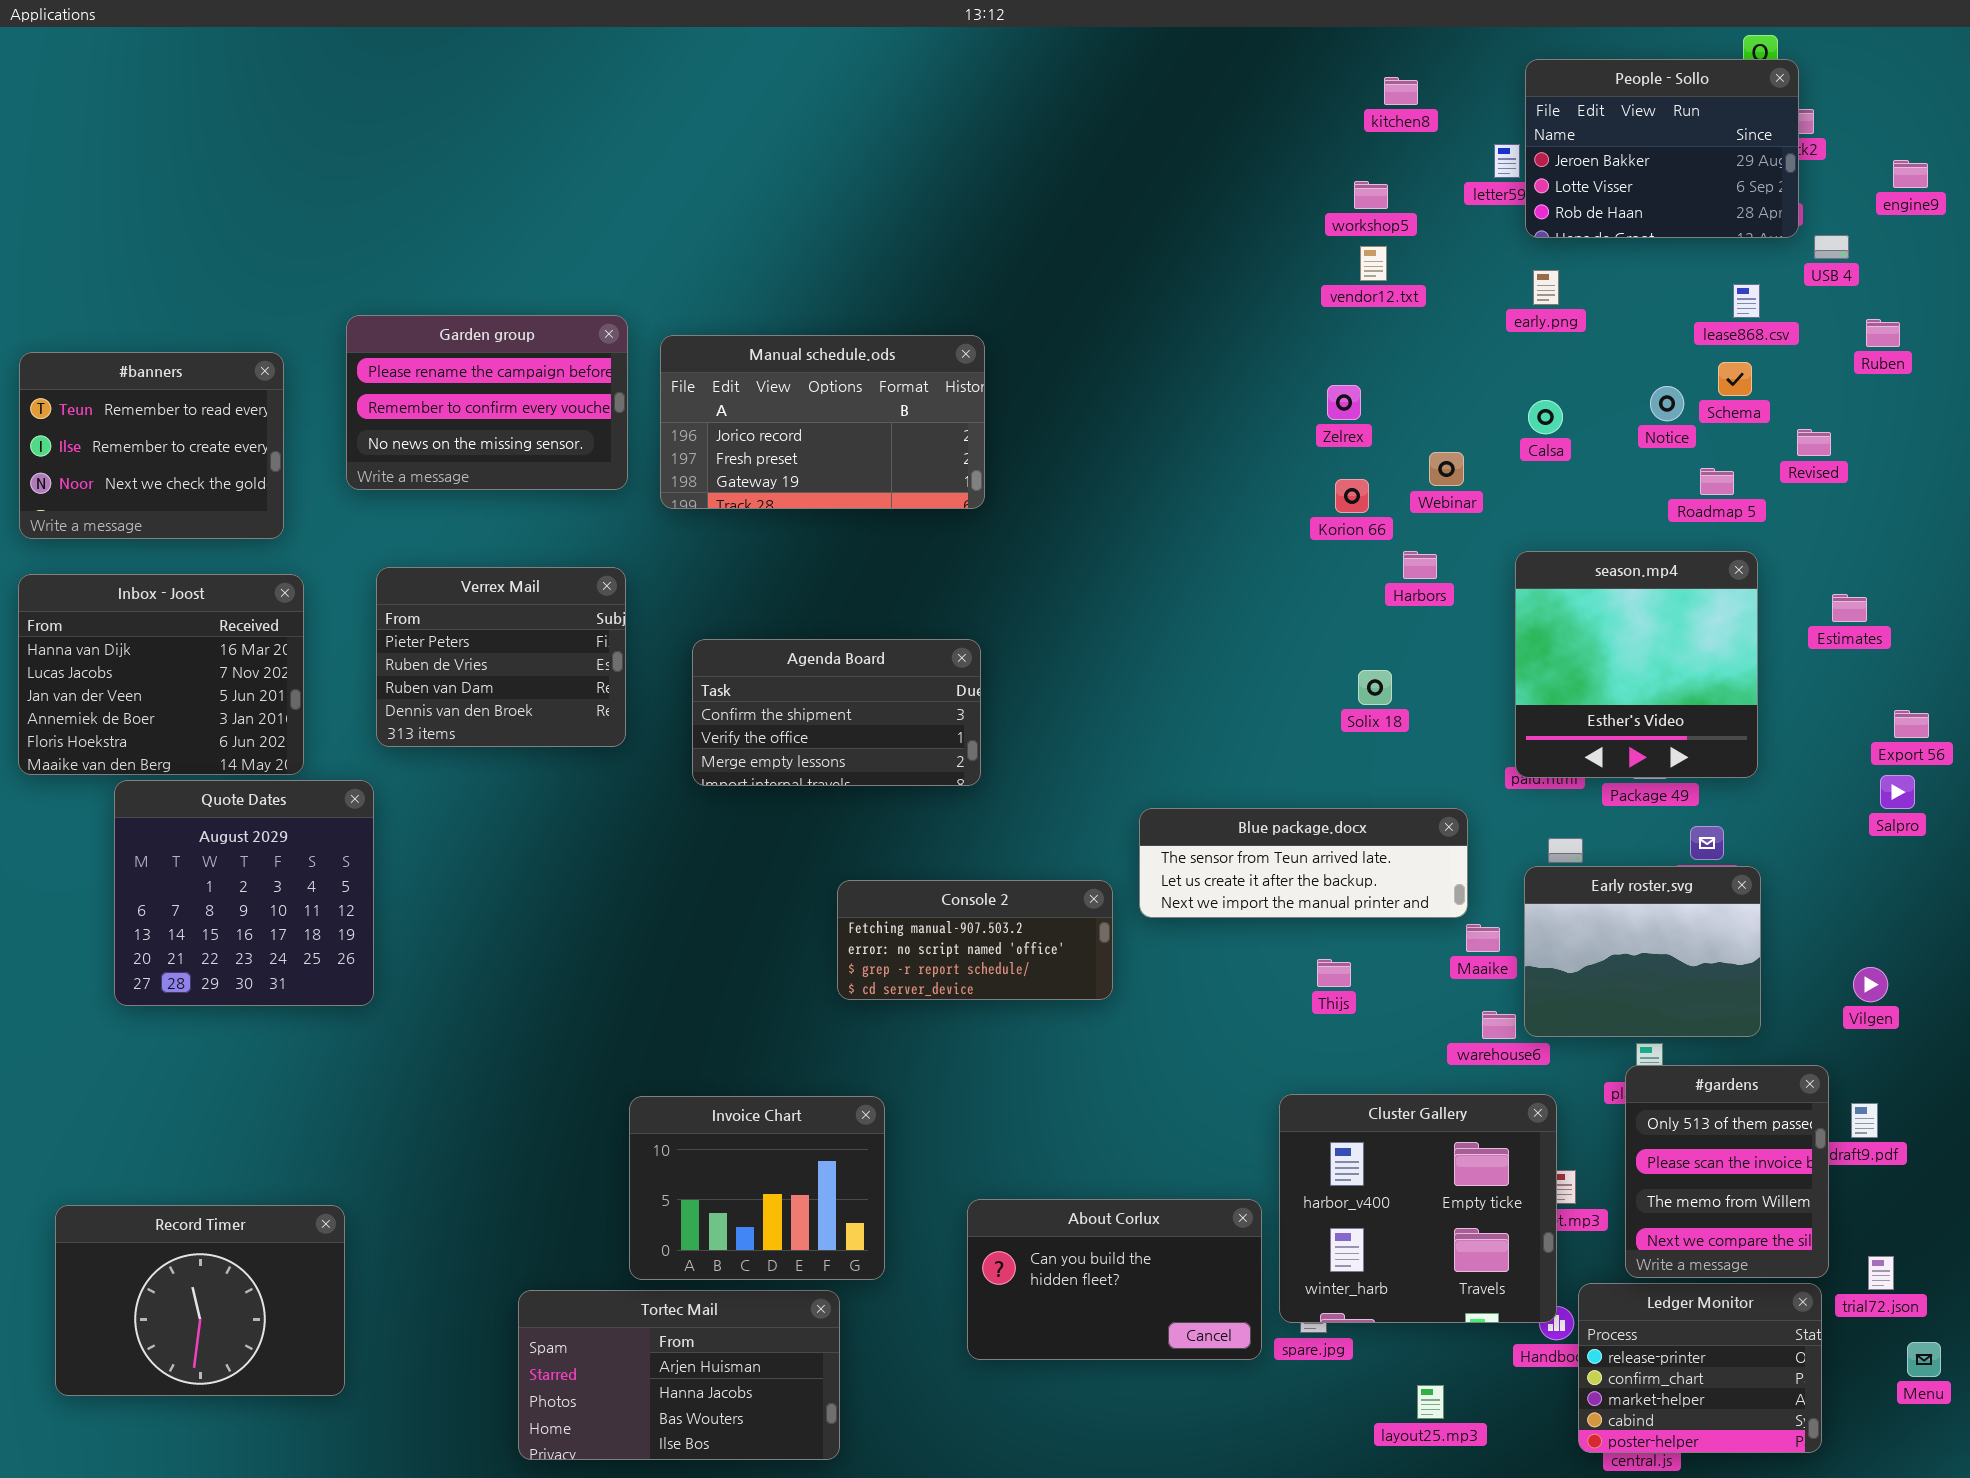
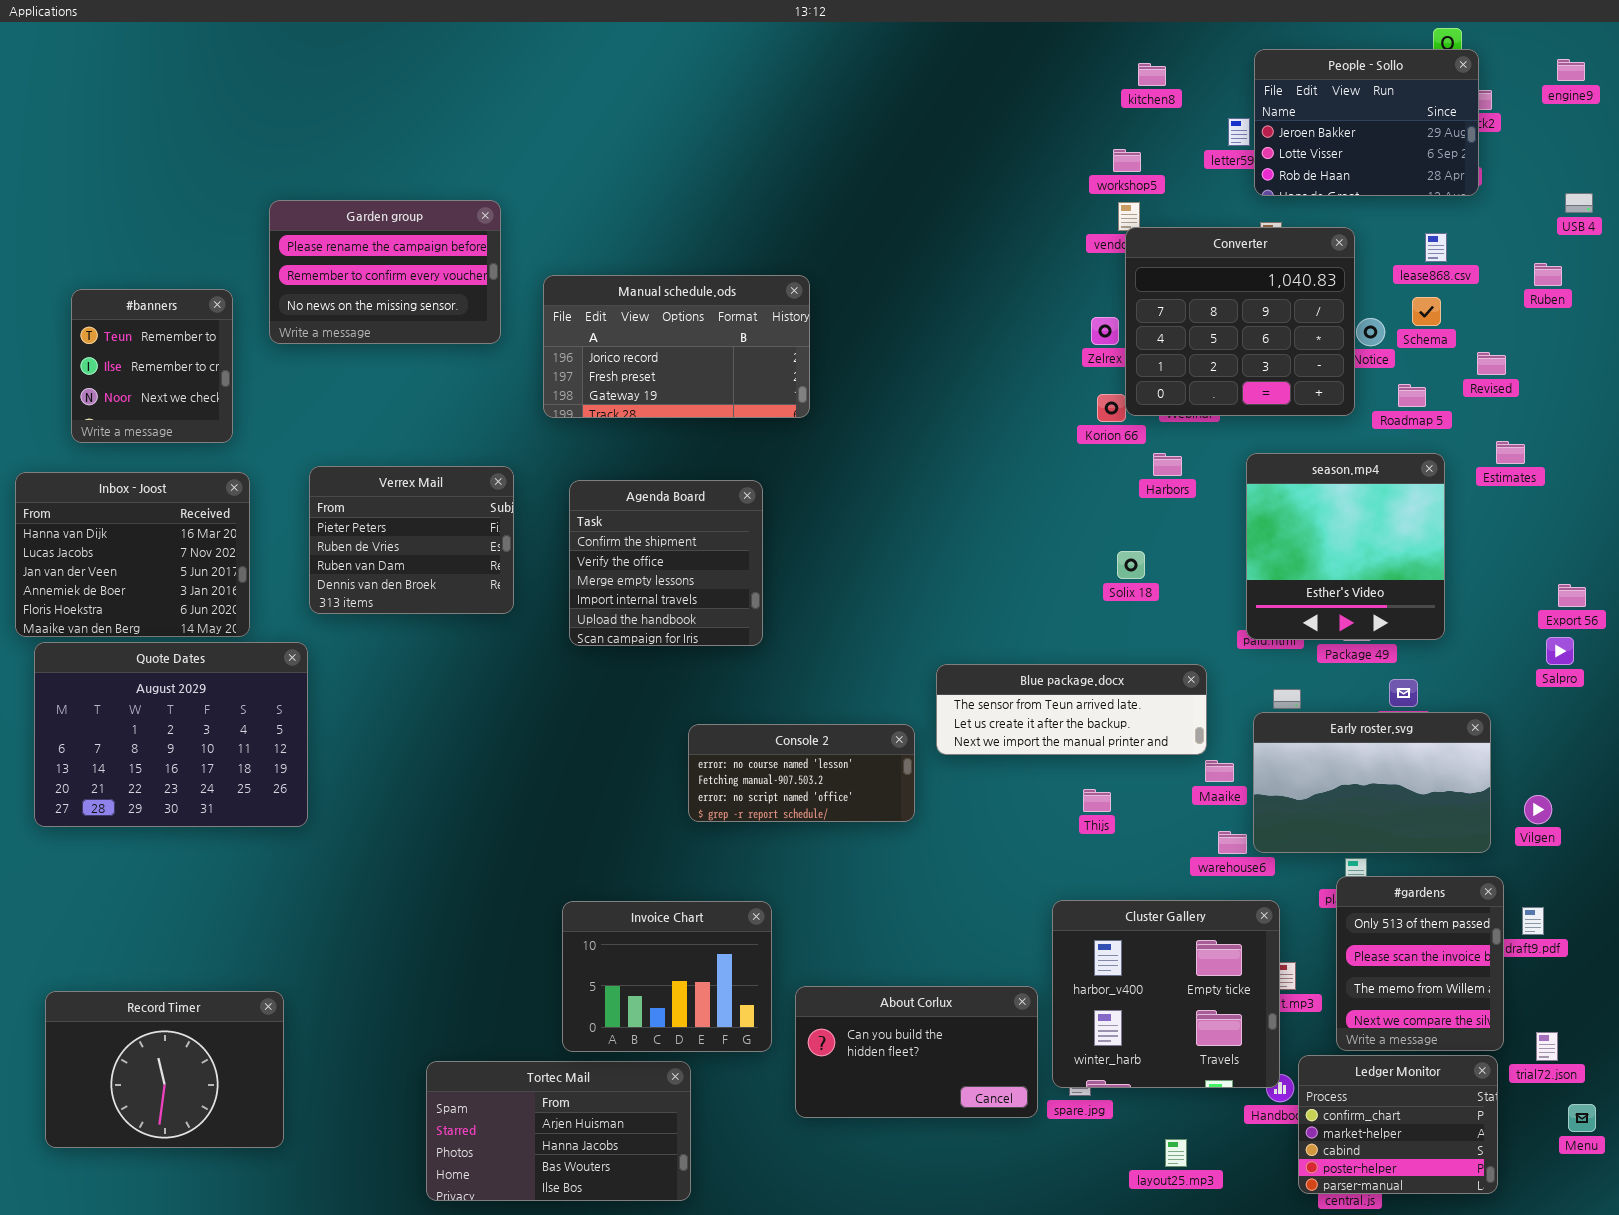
engine9: [1893,160,1928,188] -> [1557,59,1585,81], moved
USB 4: [1814,235,1849,259] -> [1565,193,1593,213], moved
Converter: none -> [1125,227,1355,416], opened
Garden group: [346,315,628,490] -> [269,200,501,344], moved
#banners: [19,352,284,539] -> [71,289,233,443], resized
Estimates: [1832,594,1867,622] -> [1496,441,1525,464], moved
Agenda Board: [692,639,981,786] -> [569,480,763,646], resized
Quote Dates: [114,780,374,1006] -> [34,642,308,827], resized
Early roster.svg: [1524,866,1761,1037] -> [1253,712,1491,853], resized
Console 2: [837,880,1113,1000] -> [688,724,915,822], scrolled up 1 row
Invoice Chart: [629,1096,885,1280] -> [562,901,772,1052], moved
Ledger Monitor: [1578,1283,1822,1453] -> [1298,1055,1498,1194], scrolled down 1 row

